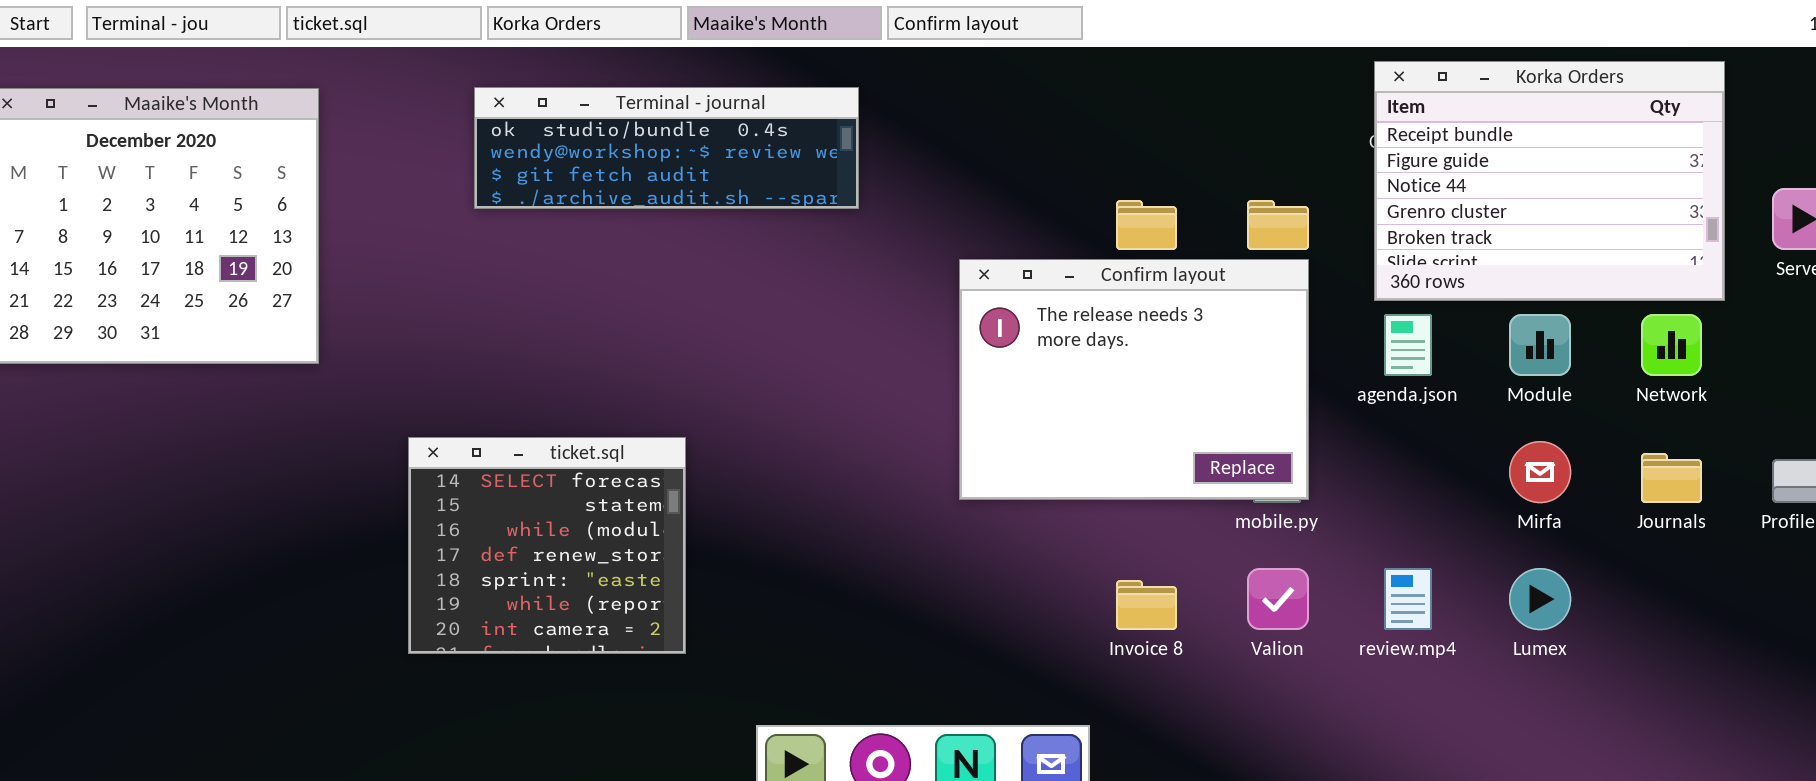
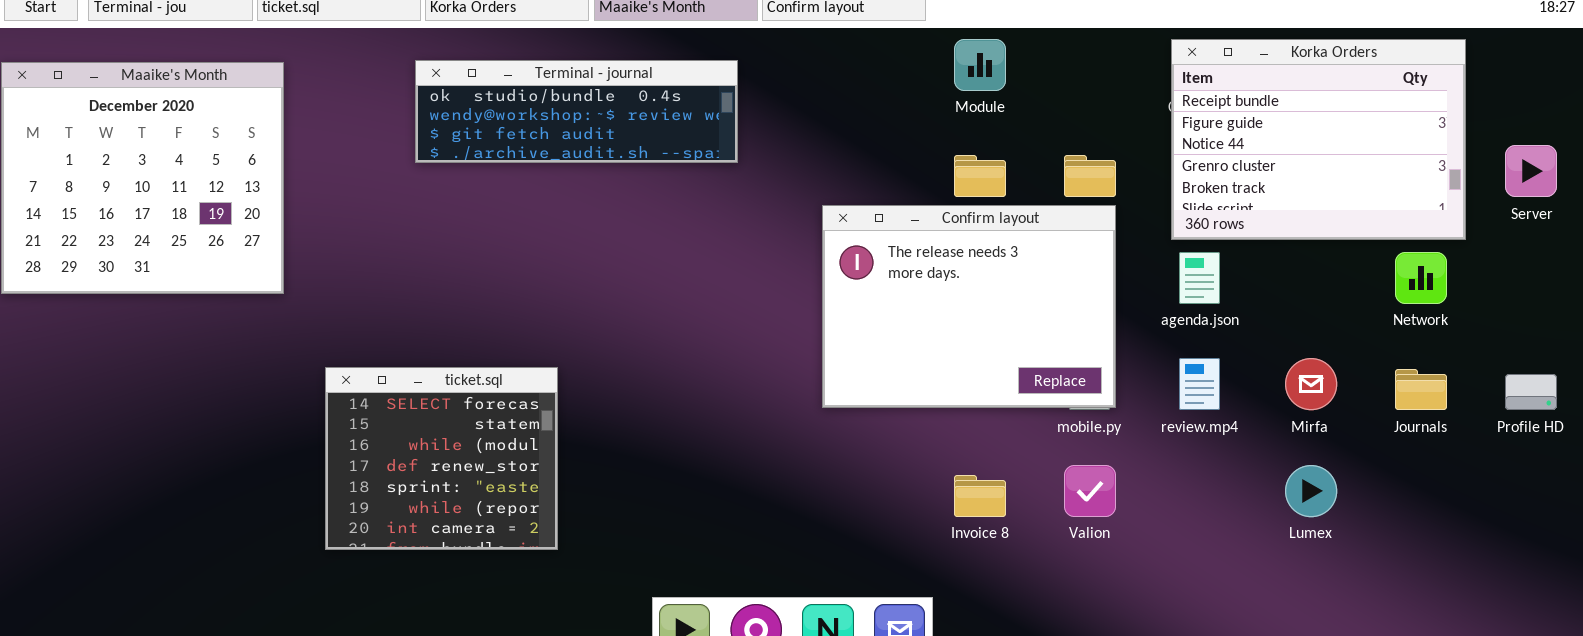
Module: [1509,314,1571,376] -> [954,39,1006,91], moved
ticket.sql: [408,437,686,654] -> [325,367,558,550], moved
review.mp4: [1384,568,1432,630] -> [1179,358,1220,410], moved

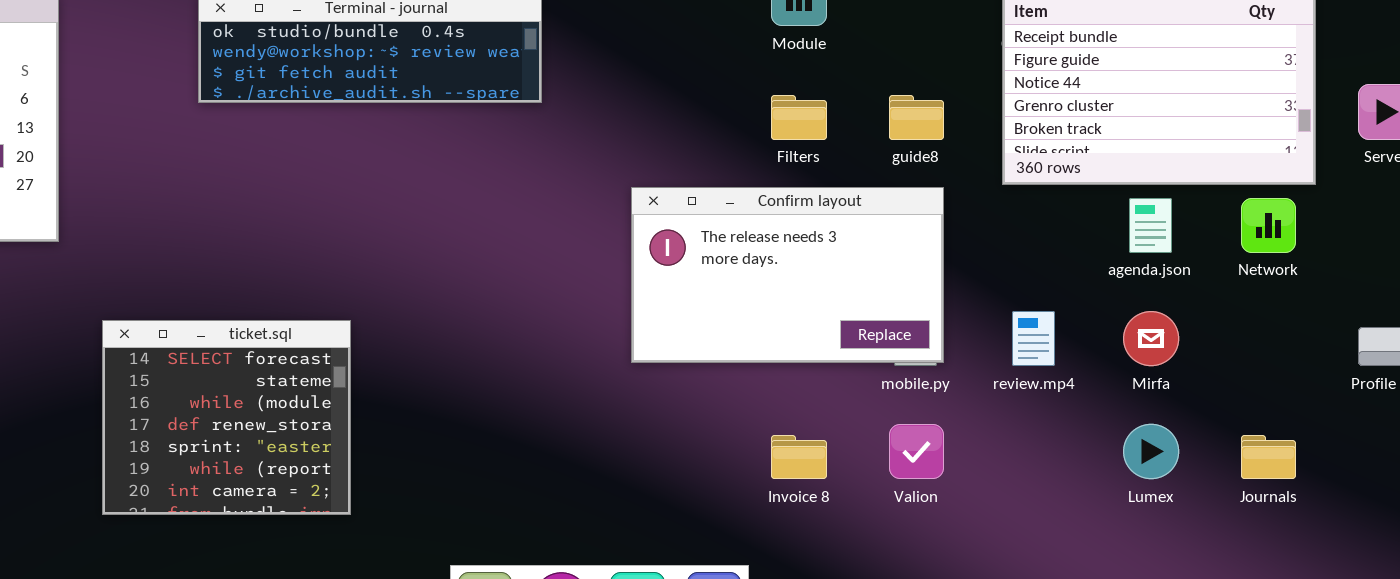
Confirm layout: [822,205,1116,408] -> [631,187,944,363], resized
agenda.json: [1179,252,1220,304] -> [1129,198,1172,253], moved
Journals: [1395,369,1447,410] -> [1241,435,1296,479], moved

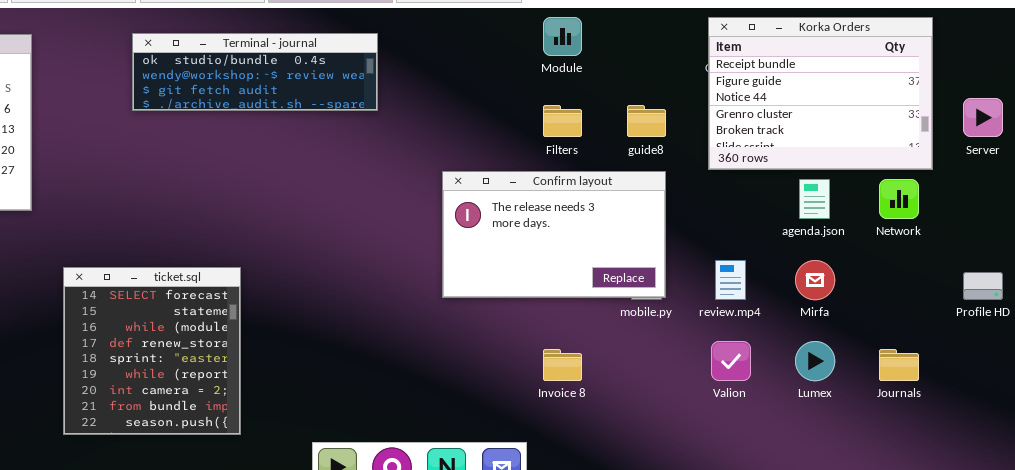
ticket.sql: [102,320,351,515] -> [63,267,241,435], resized
Valion: [889,424,944,479] -> [711,341,751,381], moved

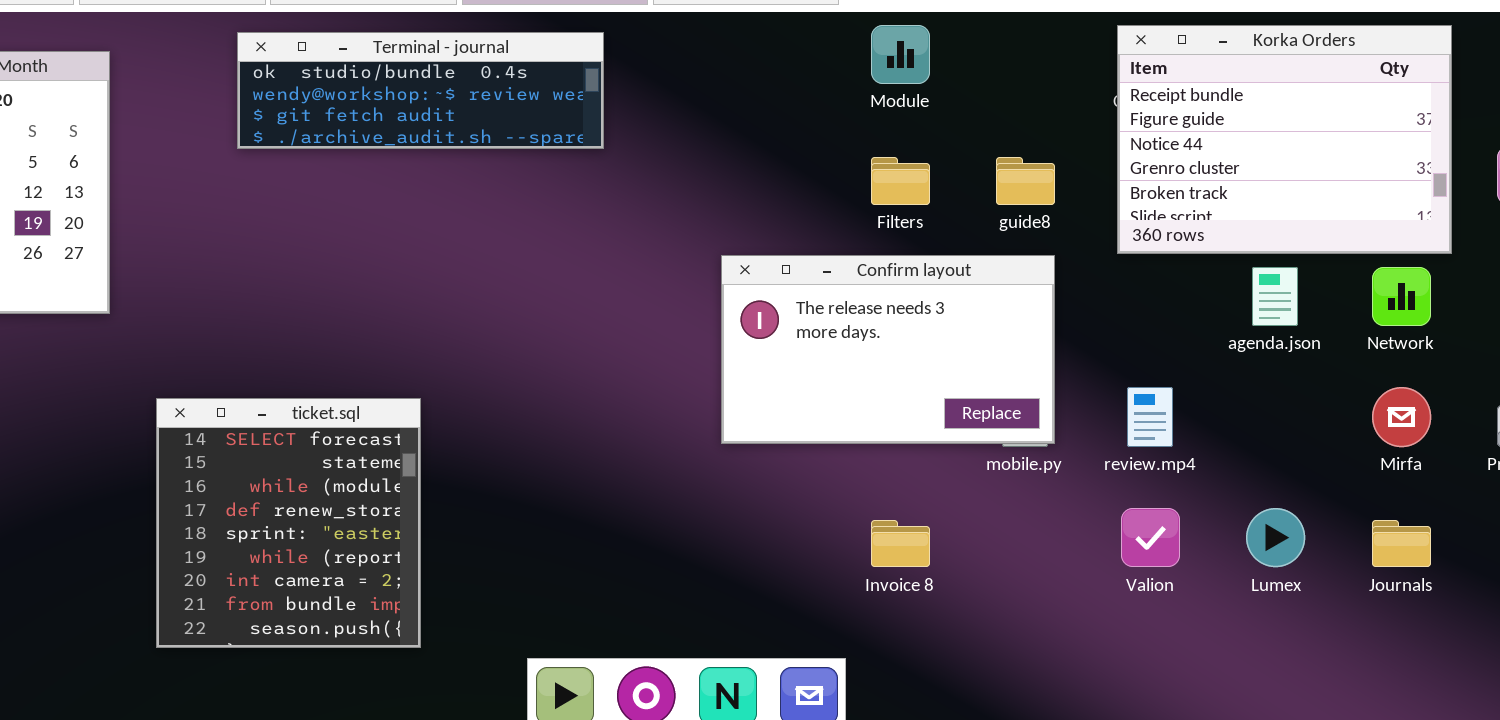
Terminal - journal: [132,33,378,111] -> [237,32,604,149], moved
Mirfa: [795,260,835,300] -> [1372,387,1431,447], moved

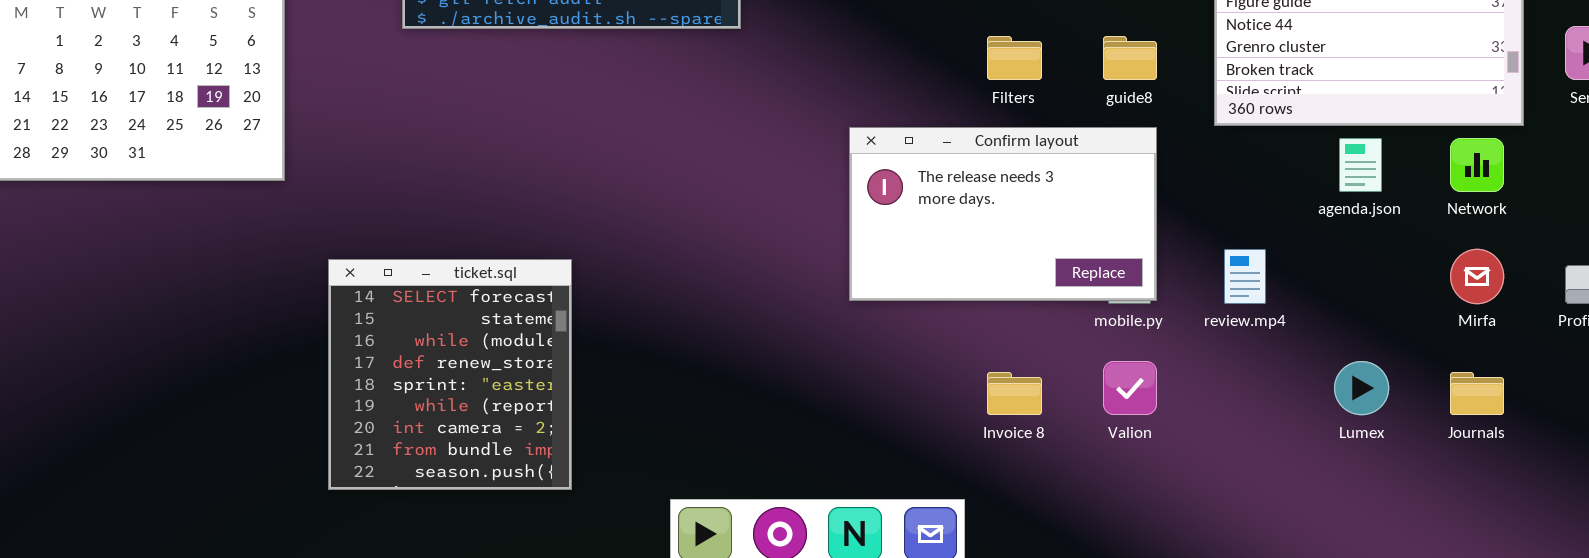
Valion: [1121,508,1180,567] -> [1103,361,1157,415], moved

